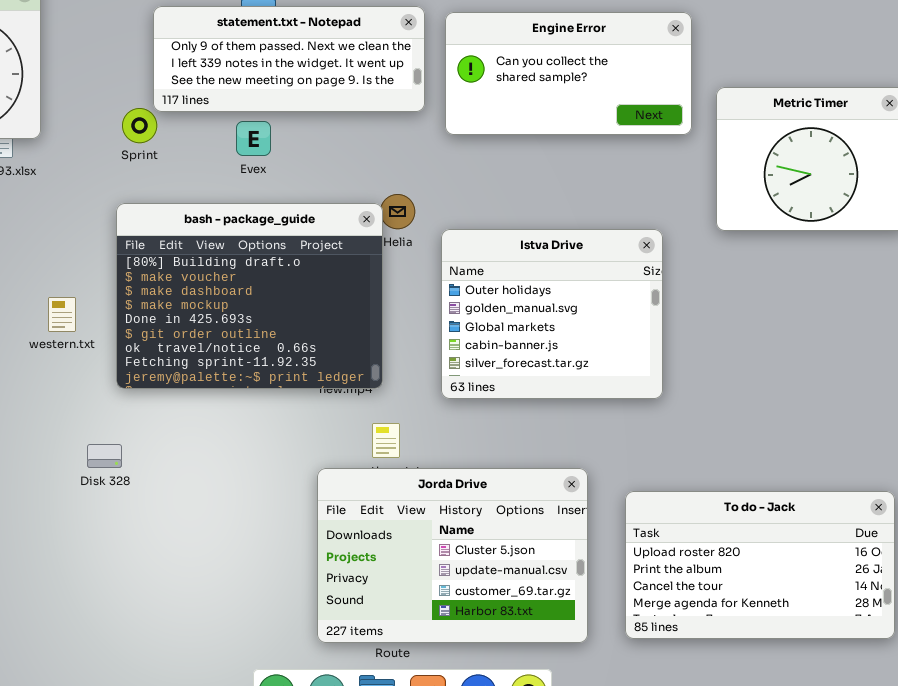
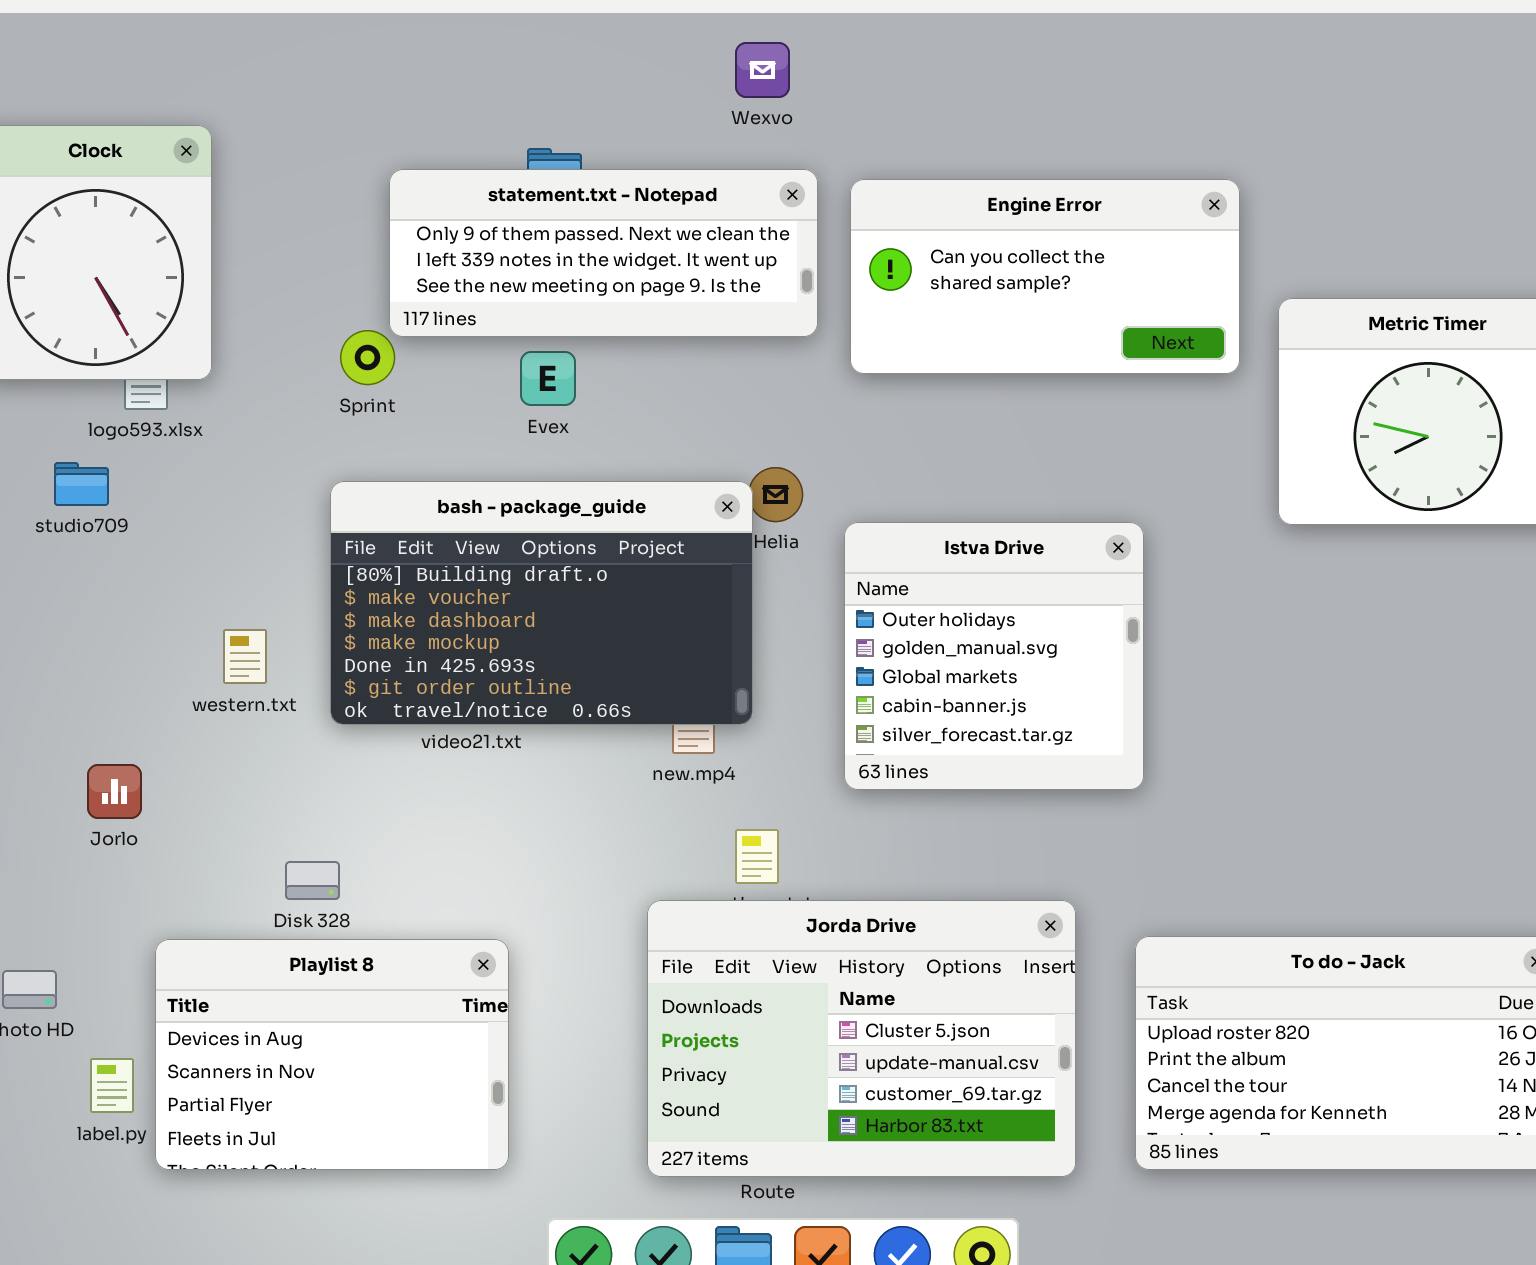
bash - package_guide: [116,203,383,389] -> [330,481,753,725], resized
Istva Drive: [441,229,663,399] -> [844,522,1144,790], resized
Playlist 8: none -> [155,939,509,1170], opened

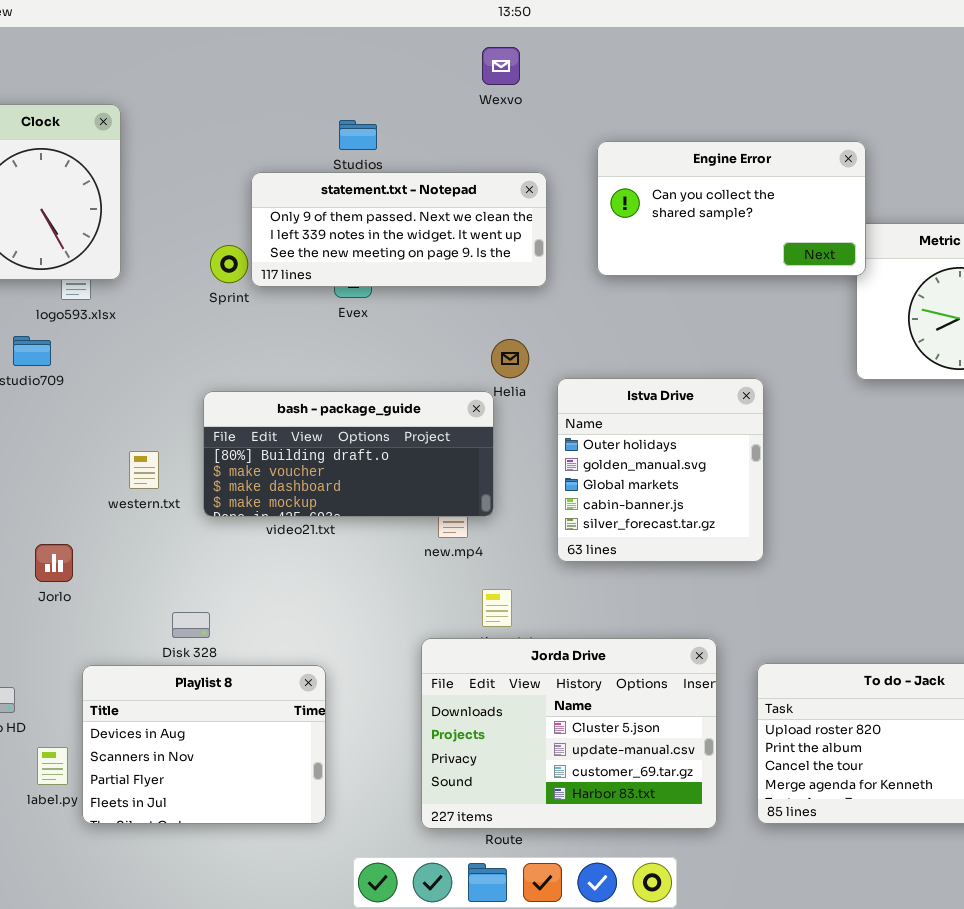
statement.txt - Notepad: [389,169,818,337] -> [251,172,547,287], moved
Engine Error: [850,179,1240,374] -> [597,141,866,276], moved
bash - package_guide: [330,481,753,725] -> [203,391,494,517], resized

